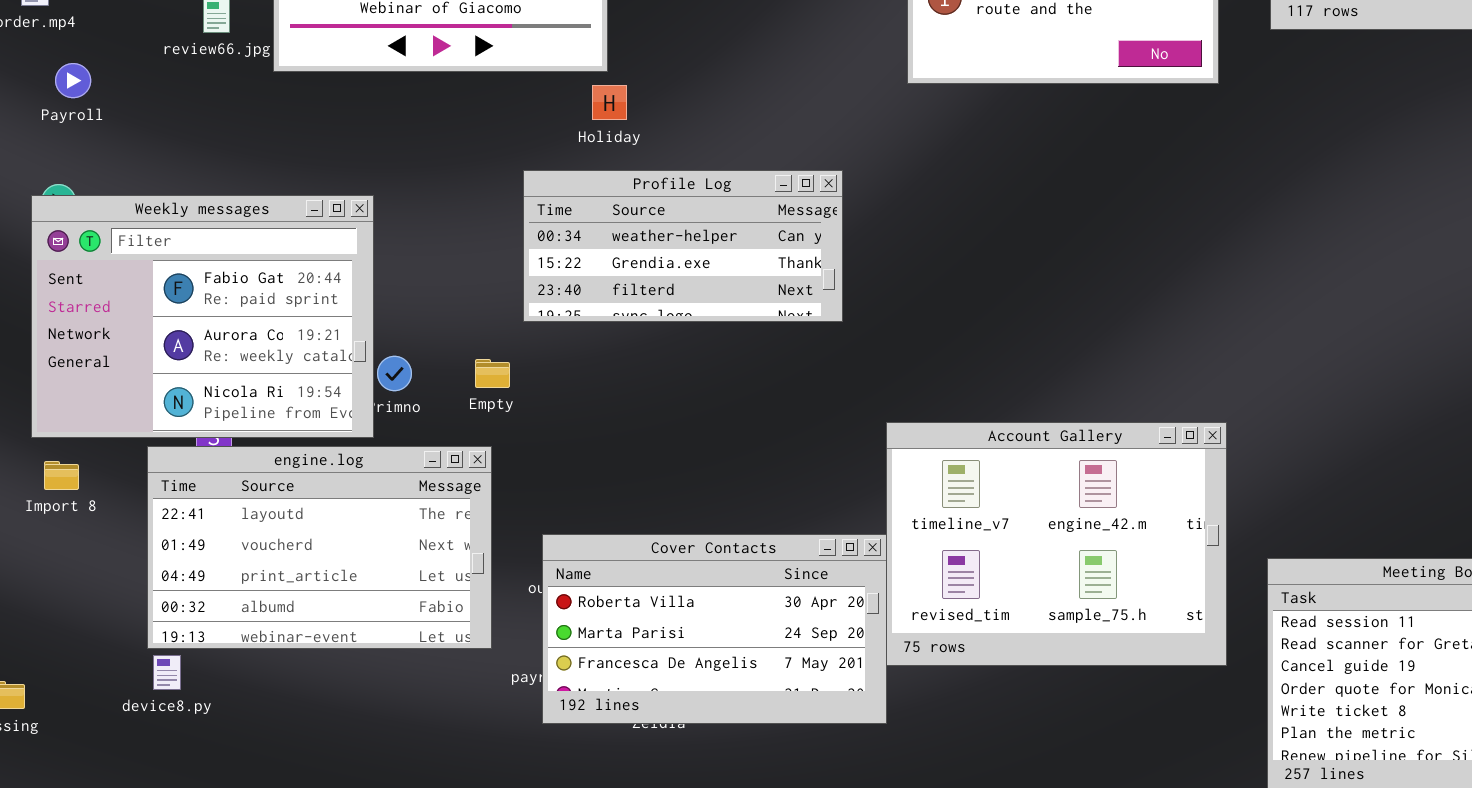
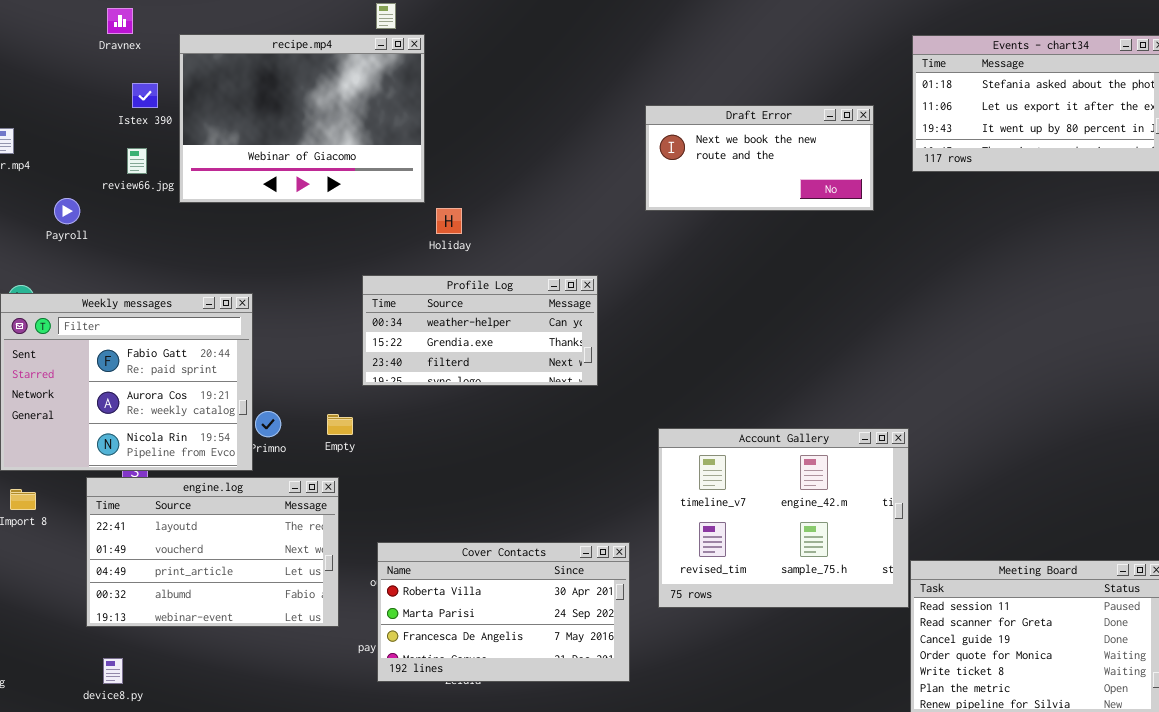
Payroll: [55,63,91,98] -> [54,198,80,224], moved
Holiday: [592,85,627,120] -> [436,208,462,234], moved
Account Gallery: [886,422,1227,666] -> [658,428,909,608], moved
device8.py: [153,655,181,690] -> [103,658,123,684], moved

